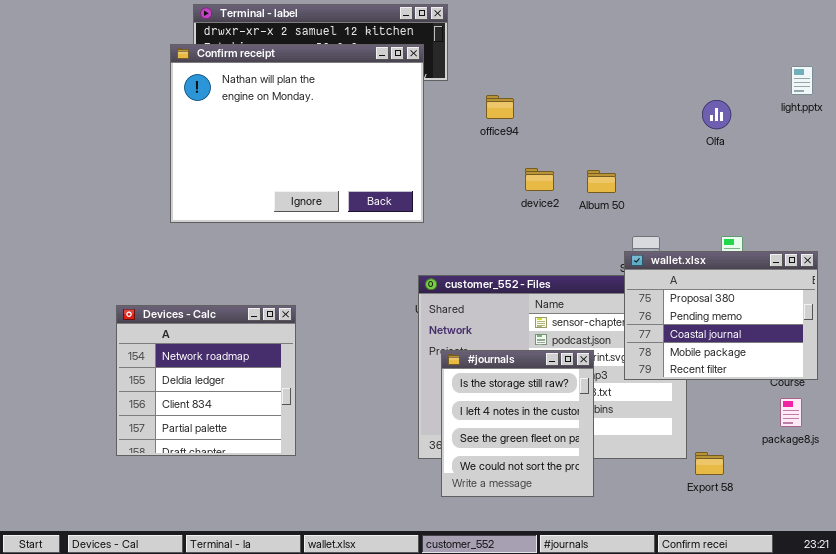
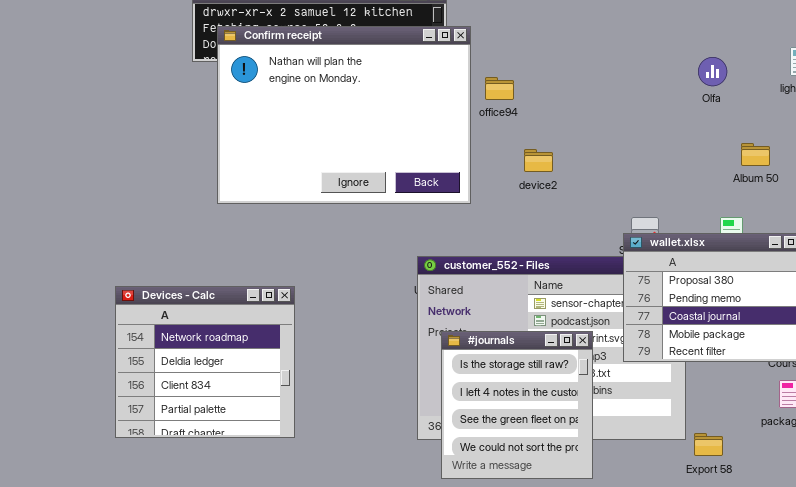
Confirm receipt: [170,44,424,223] -> [217,26,471,204], moved
Olfa: [702,100,731,129] -> [698,57,727,86], moved
Album 50: [587,170,616,193] -> [741,143,770,166], moved

